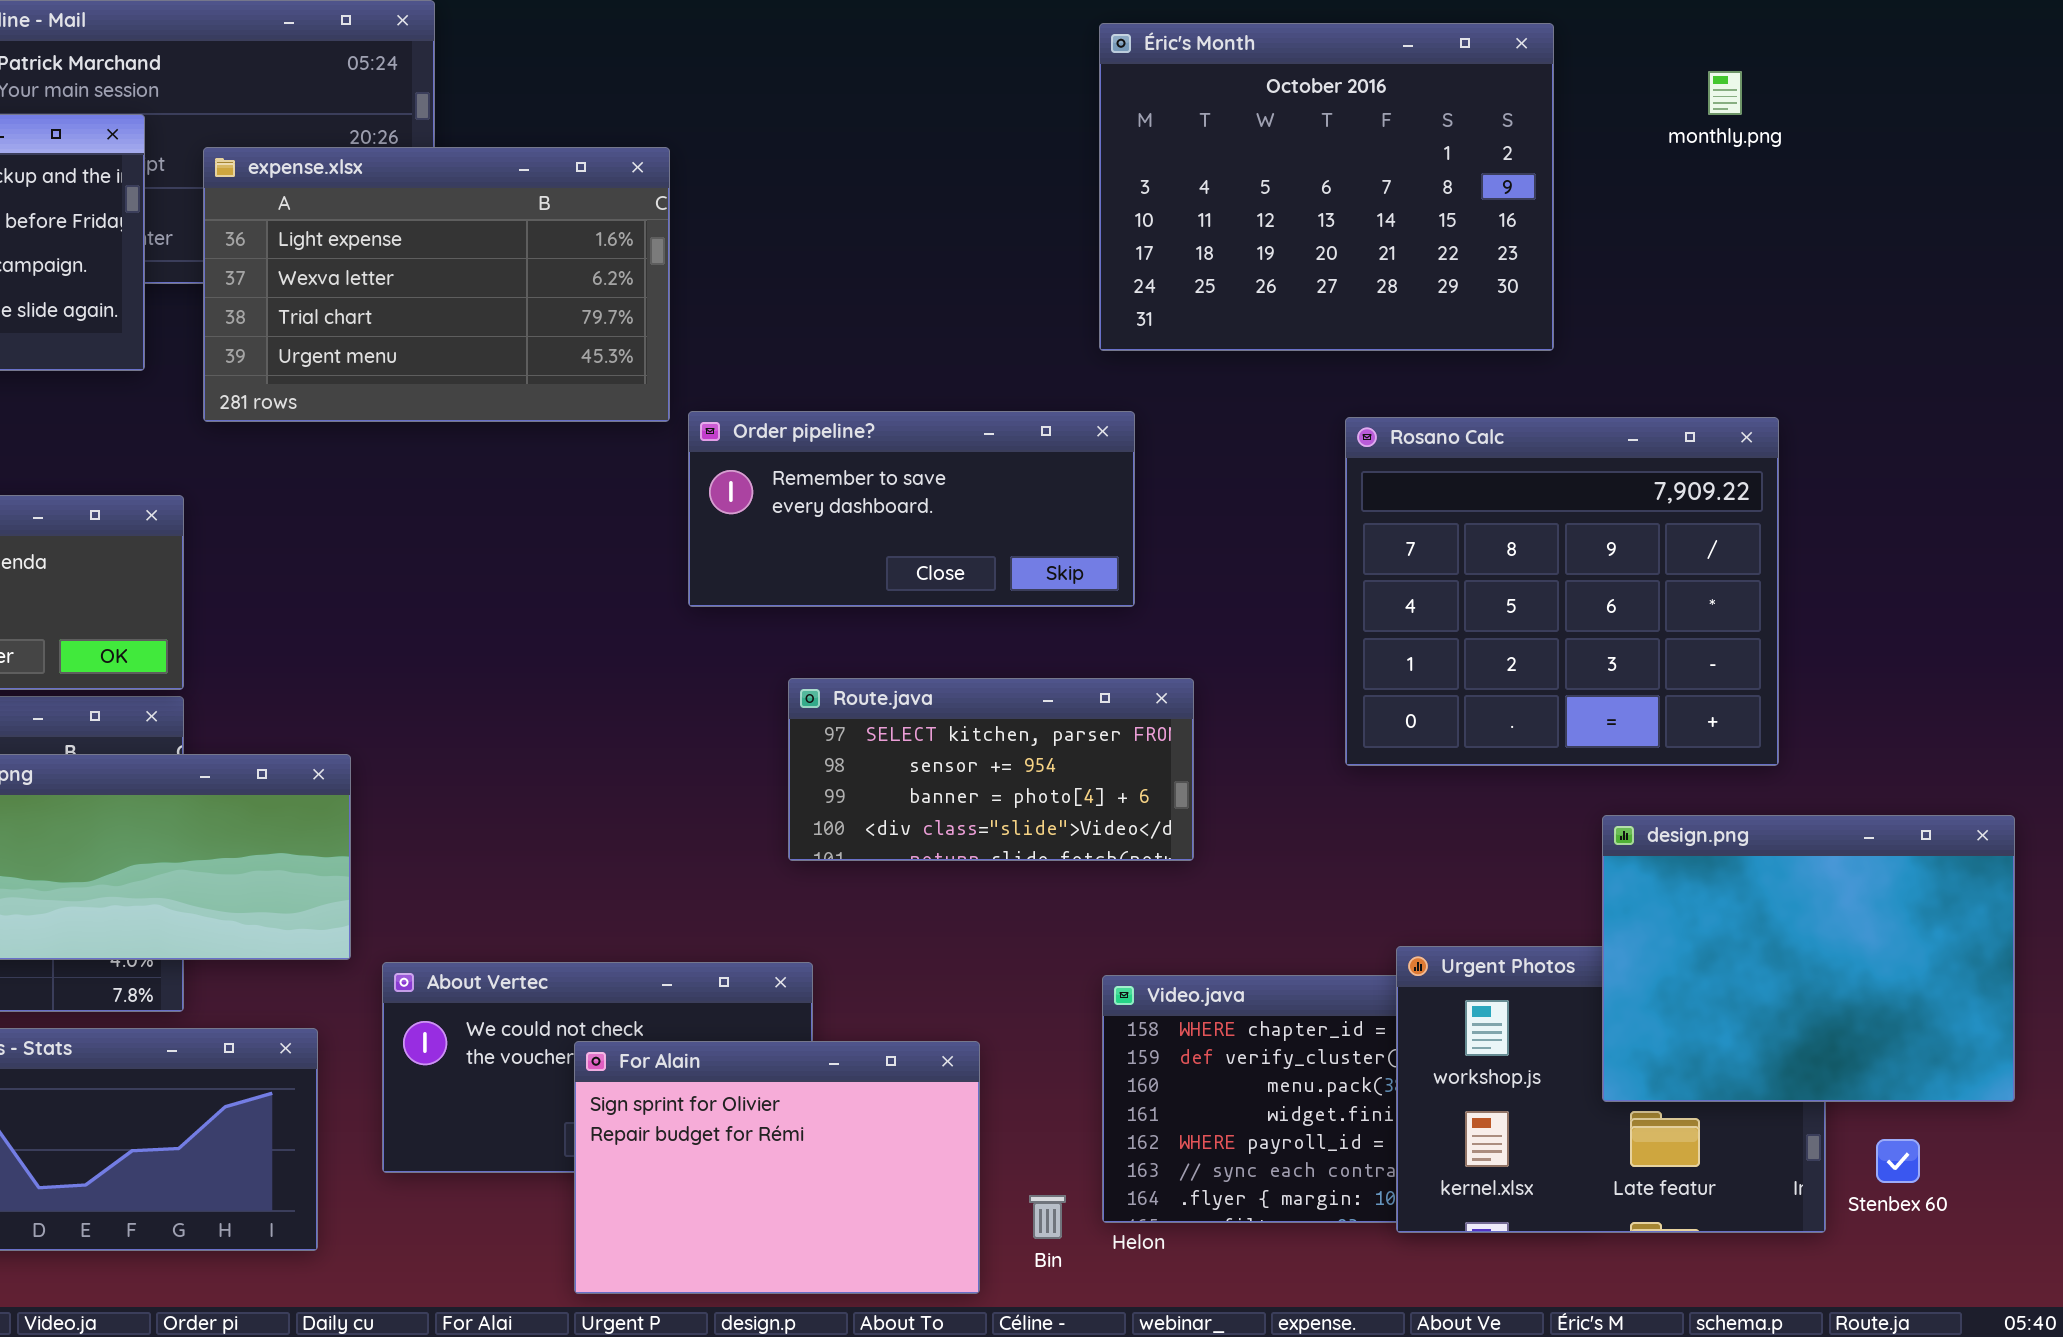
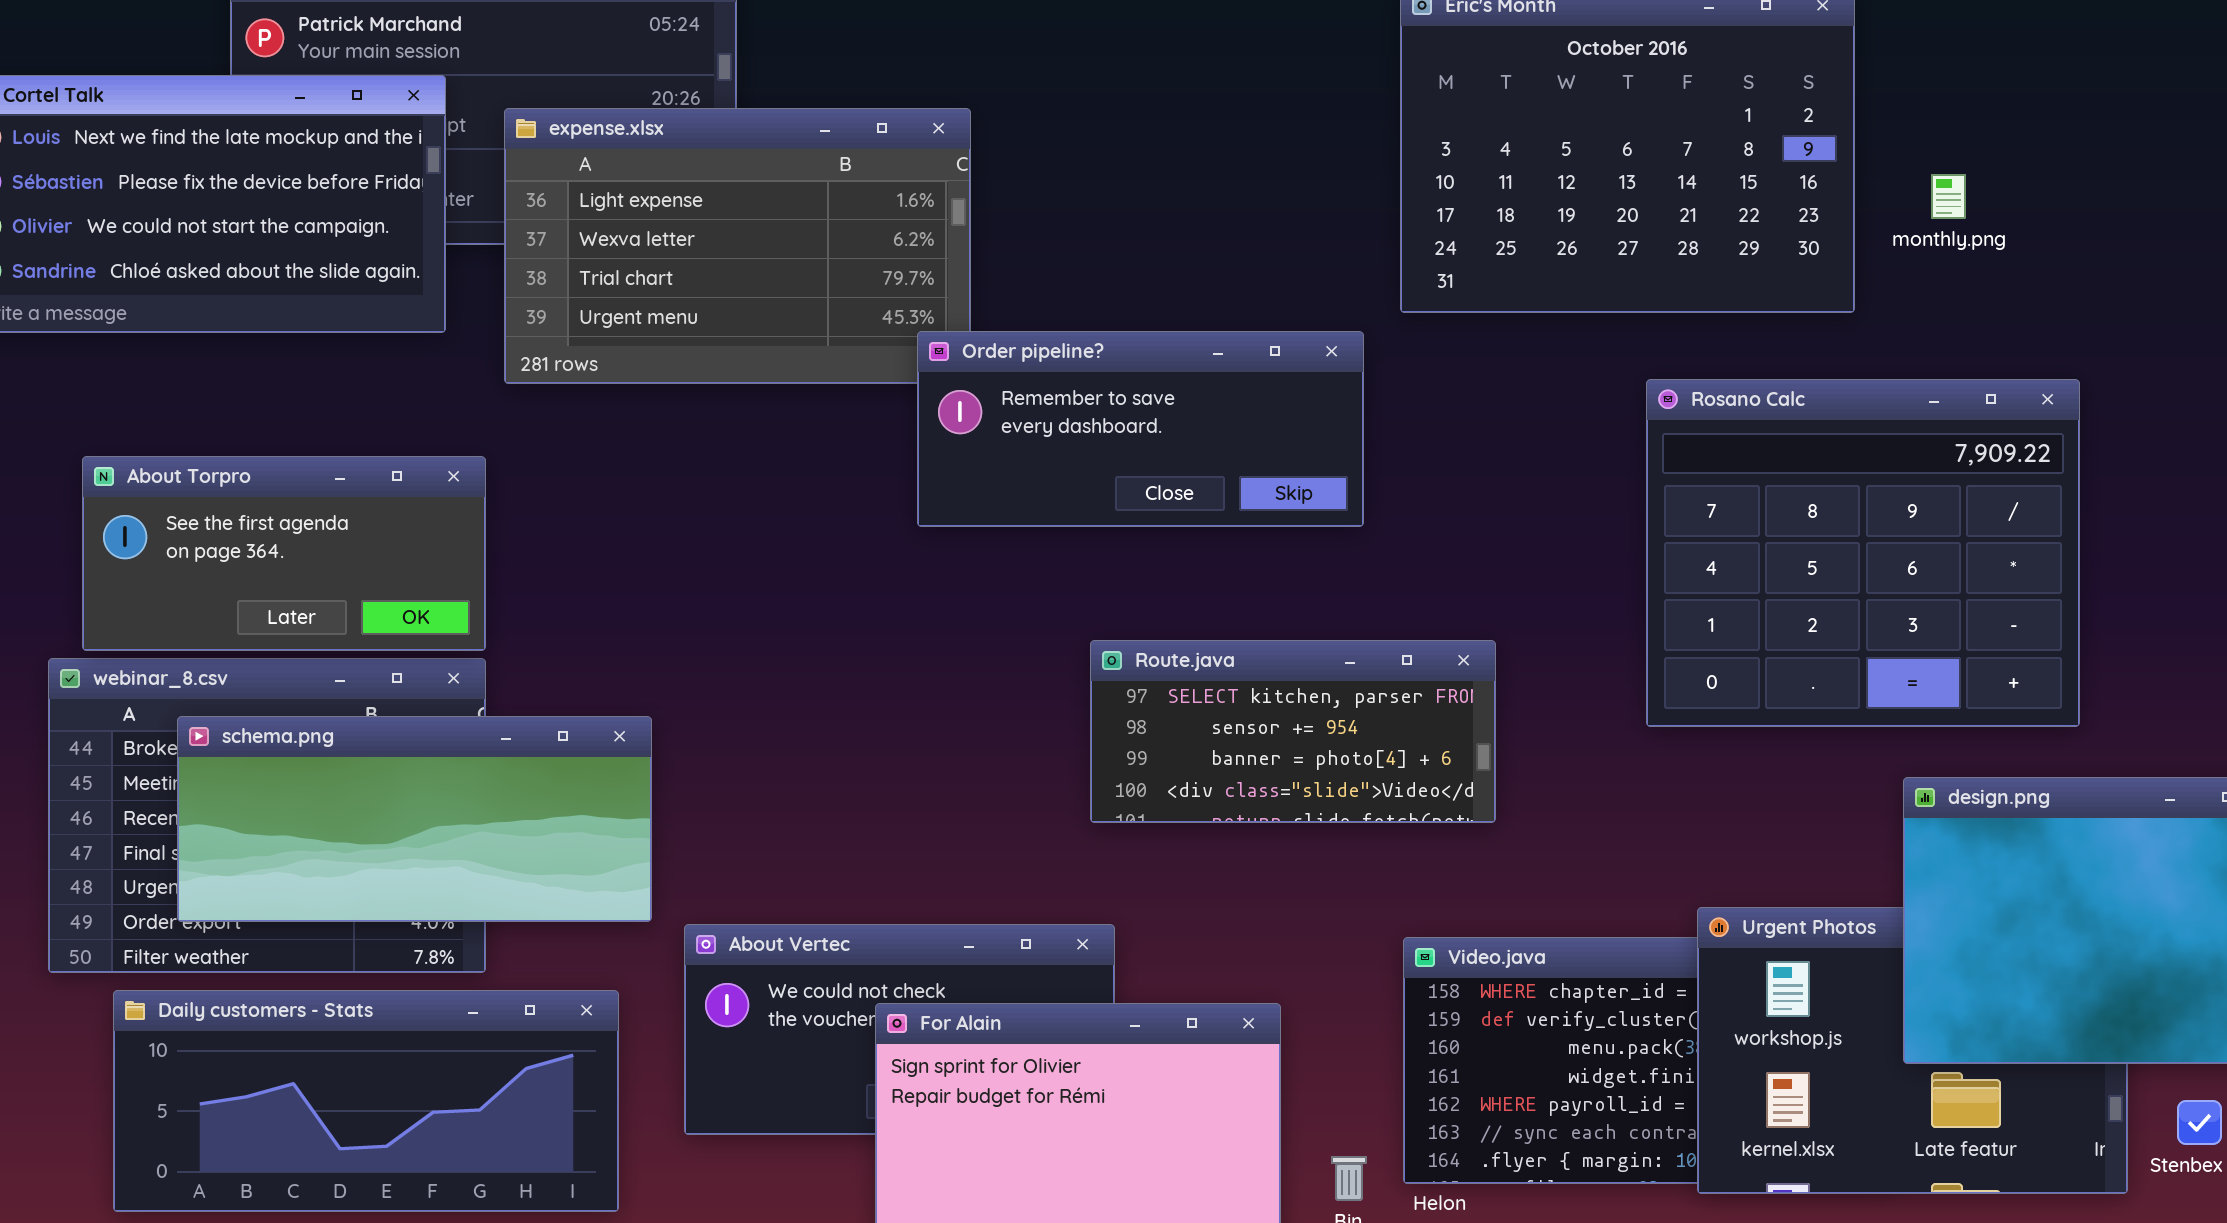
monthly.png: [1708,71,1742,115] -> [1931,174,1966,219], moved
Order pipeline?: [688,411,1135,607] -> [917,331,1364,527], moved

